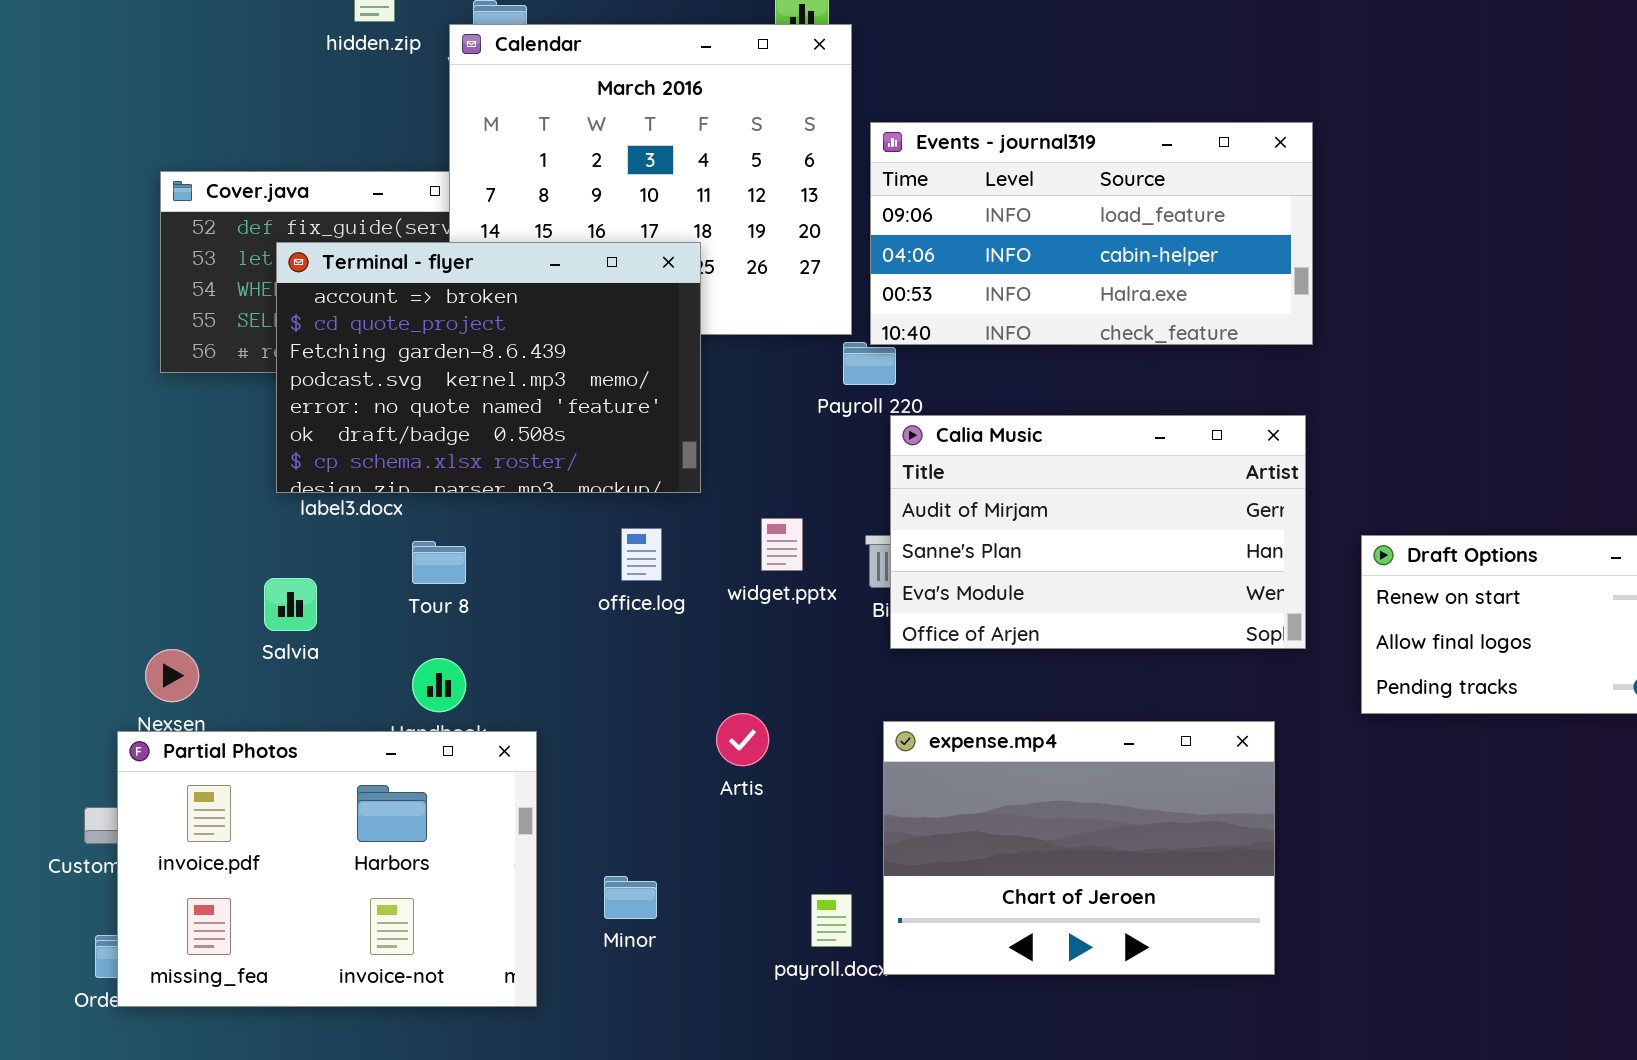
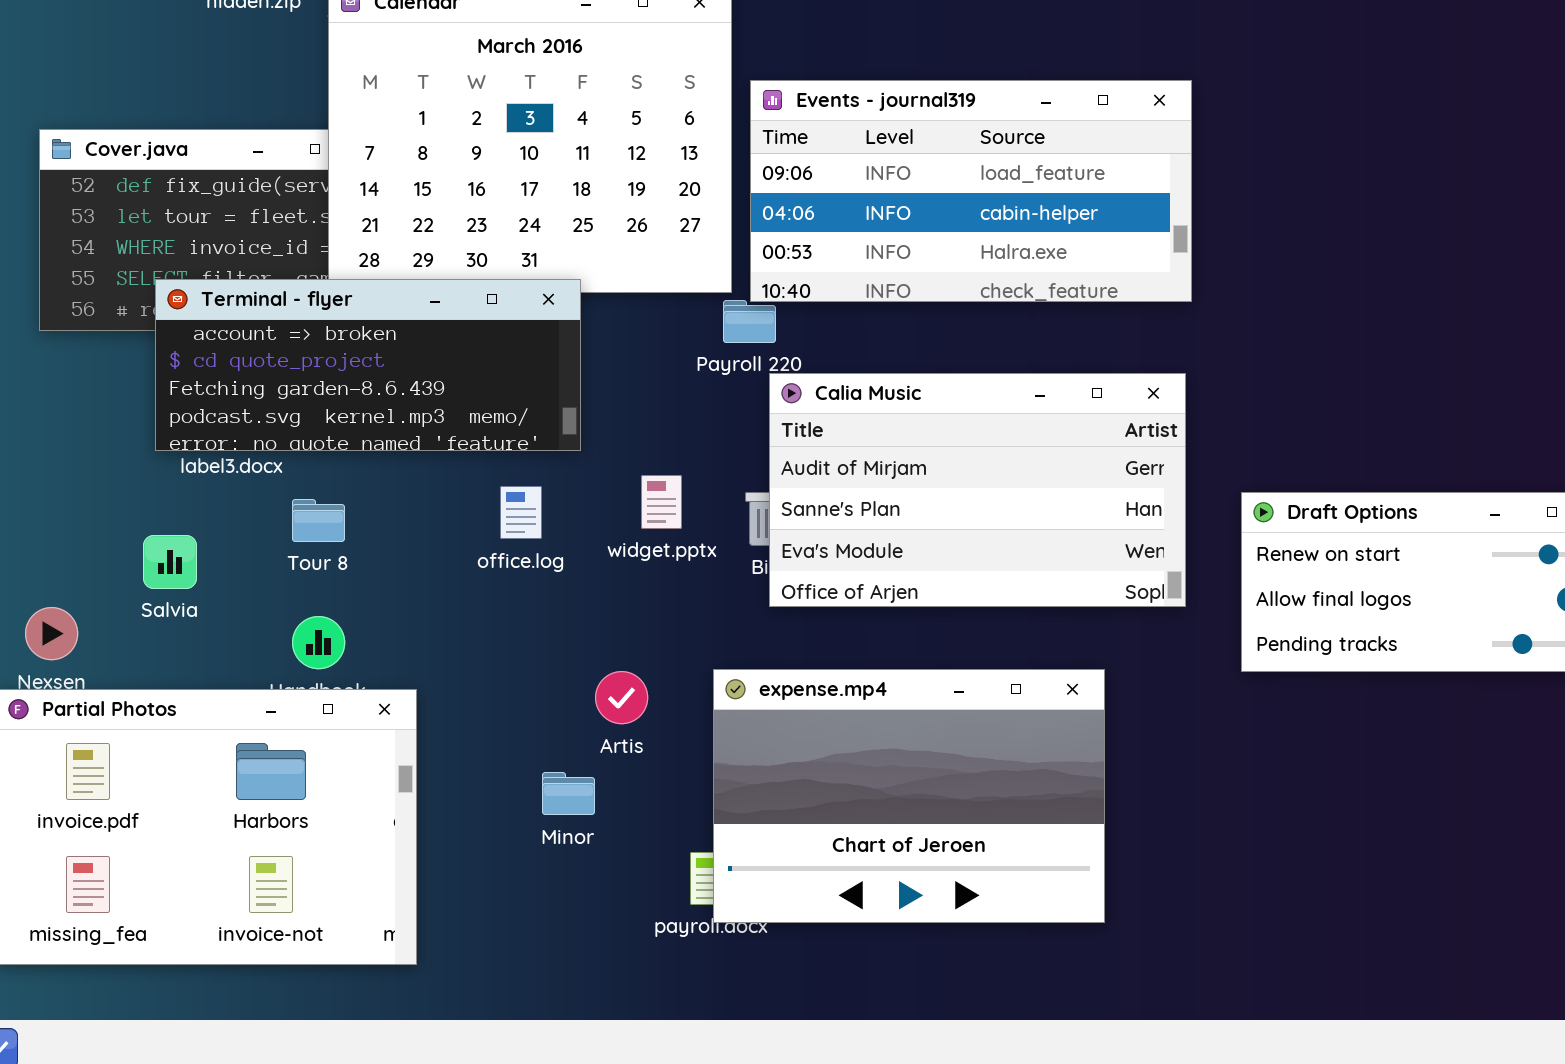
Terminal - flyer: [276,242,701,493] -> [155,279,581,451], resized
expense.mp4: [883,721,1275,975] -> [713,669,1105,923], moved
Minor: [604,876,657,919] -> [542,772,595,815], moved

